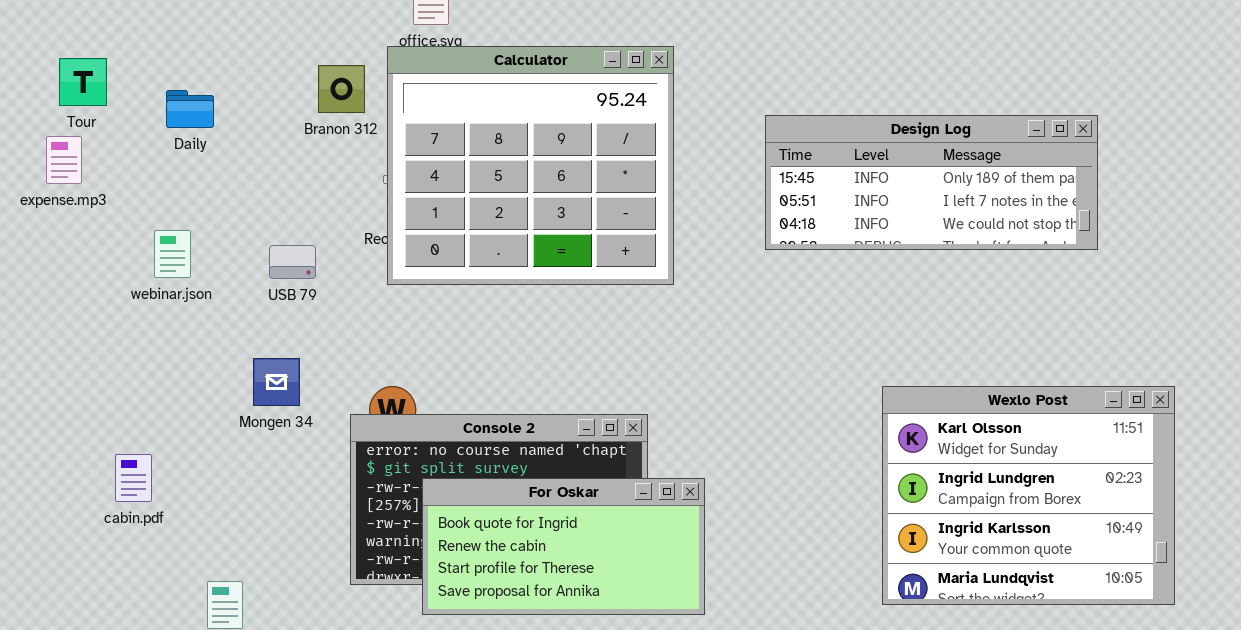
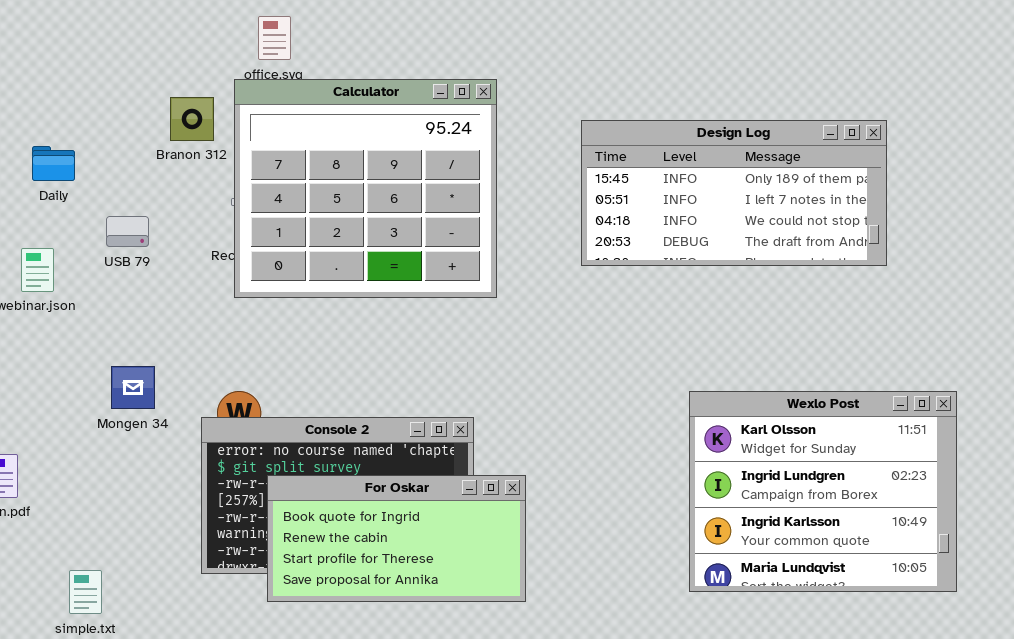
Daily: [166,90,214,128] -> [32,146,75,181], moved
Design Log: [765,115,1098,250] -> [581,120,887,266], resized
USB 79: [269,245,316,279] -> [106,216,149,247], moved

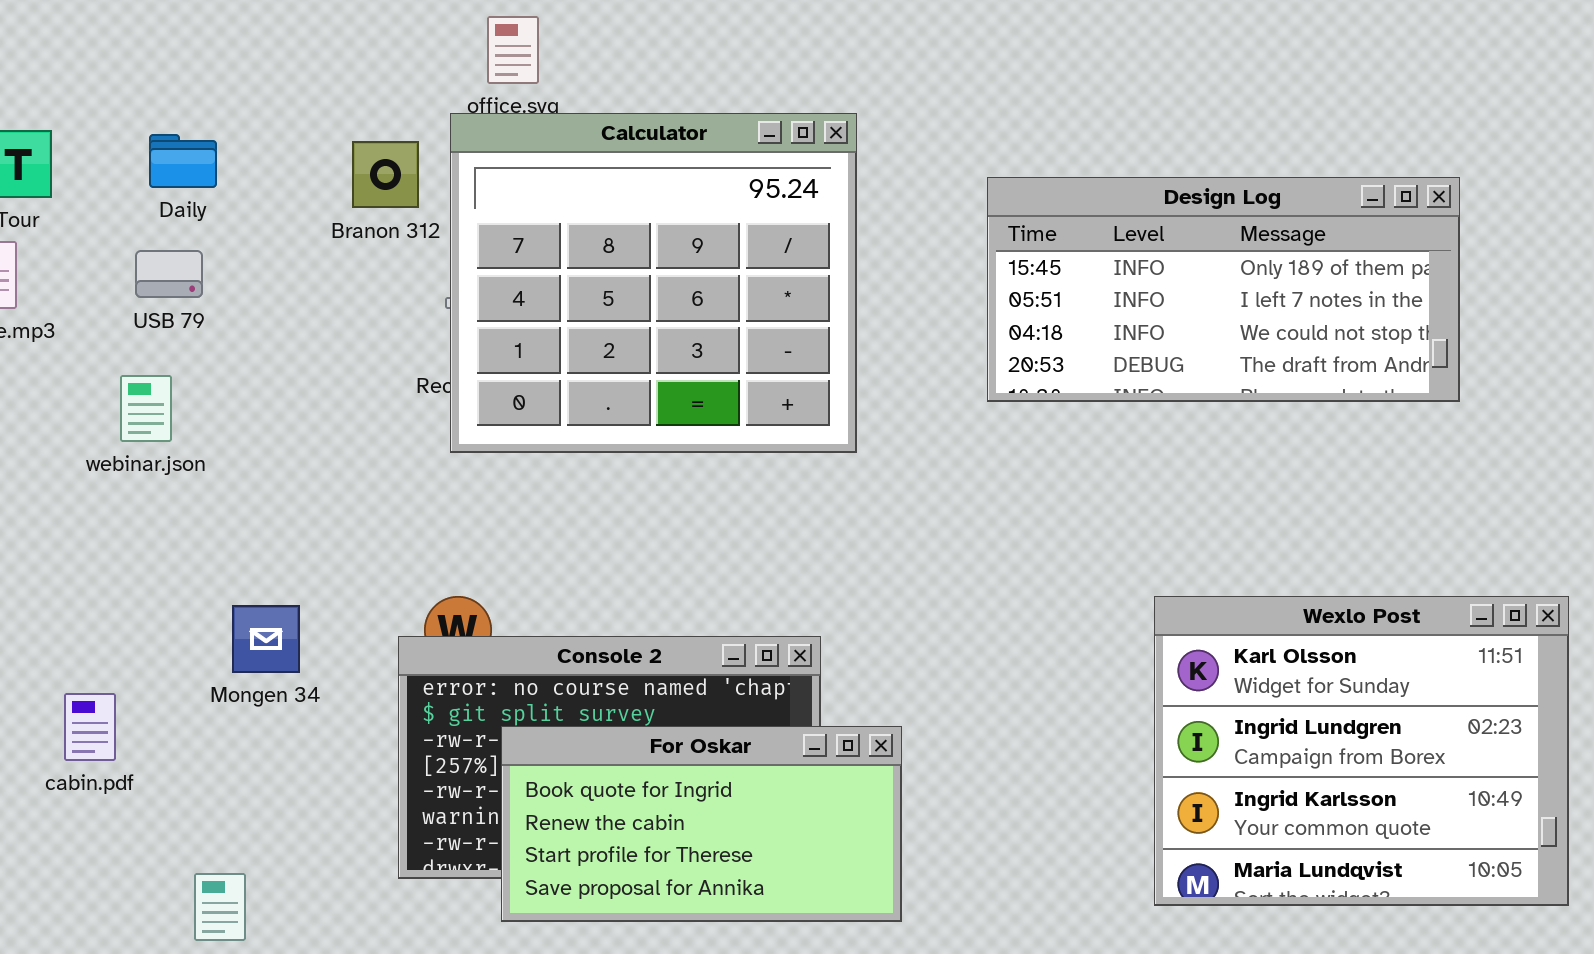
Daily: [32,146,75,181] -> [149,134,217,188], moved
USB 79: [106,216,149,247] -> [135,250,203,298], moved
Mongen 34: [111,366,155,409] -> [232,605,300,673], moved

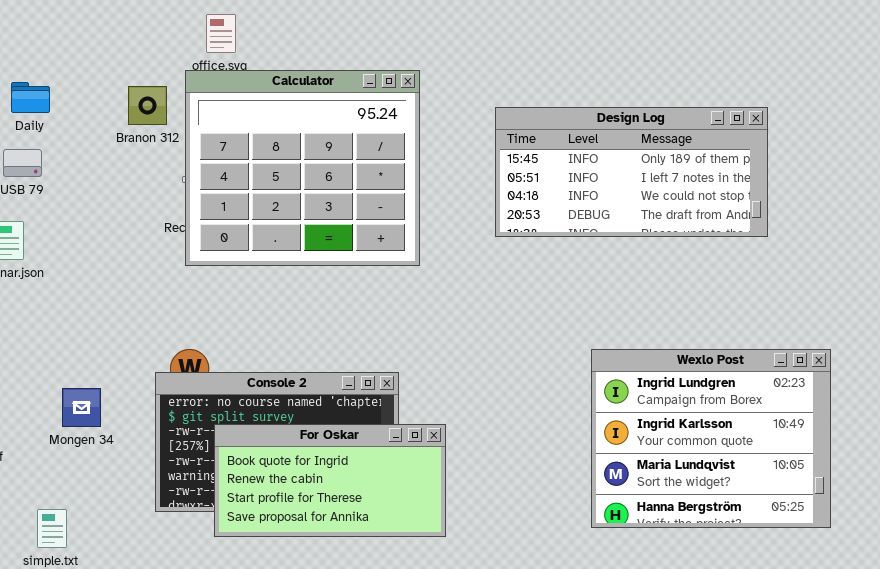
Wexlo Post: [1154,596,1569,906] -> [591,349,831,528], scrolled down 1 row
Mongen 34: [232,605,300,673] -> [62,388,101,427], moved

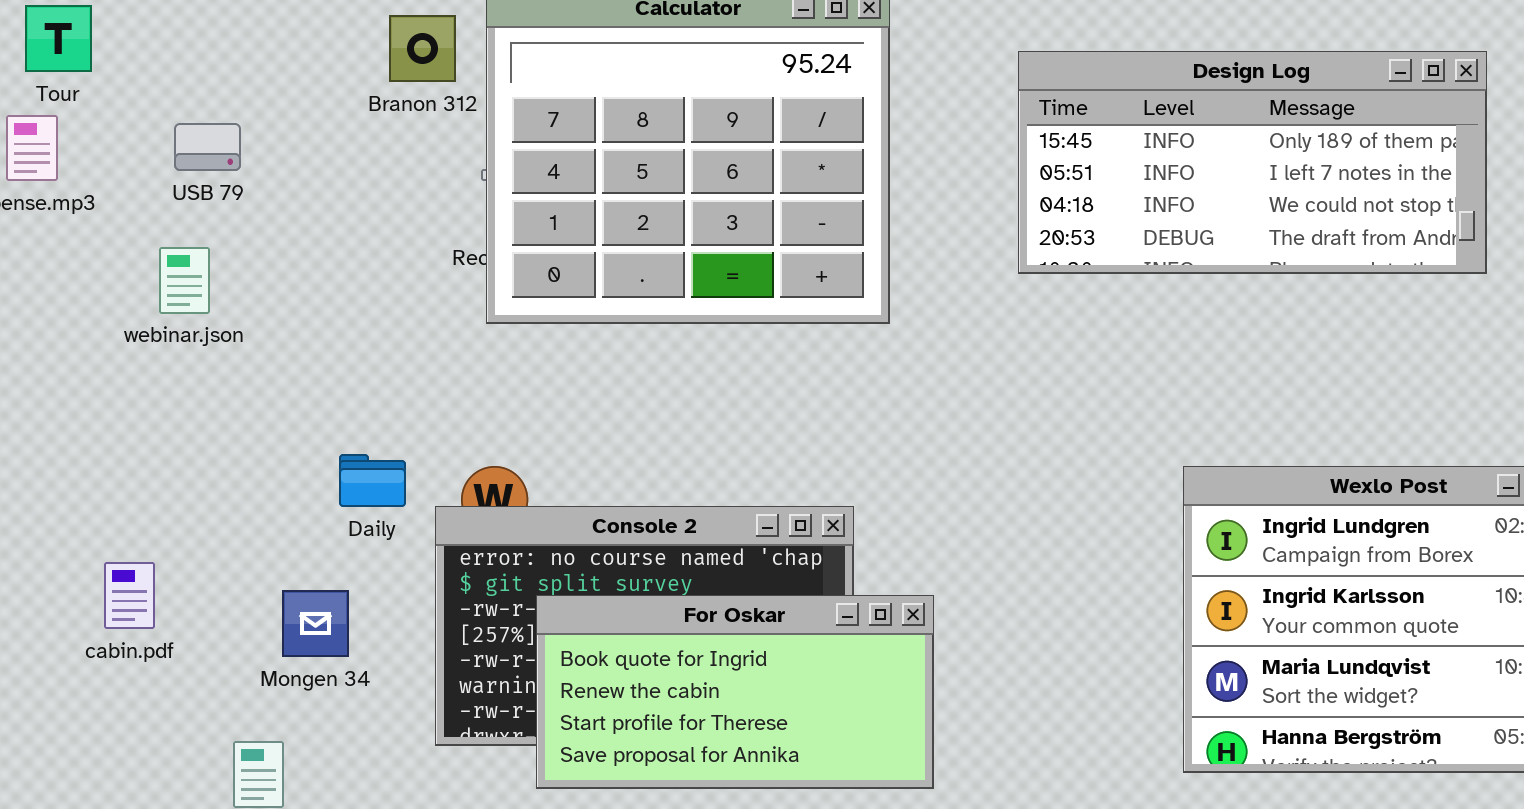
Daily: [11,82,50,113] -> [339,454,406,507], moved
Mongen 34: [62,388,101,427] -> [282,590,349,657], moved

